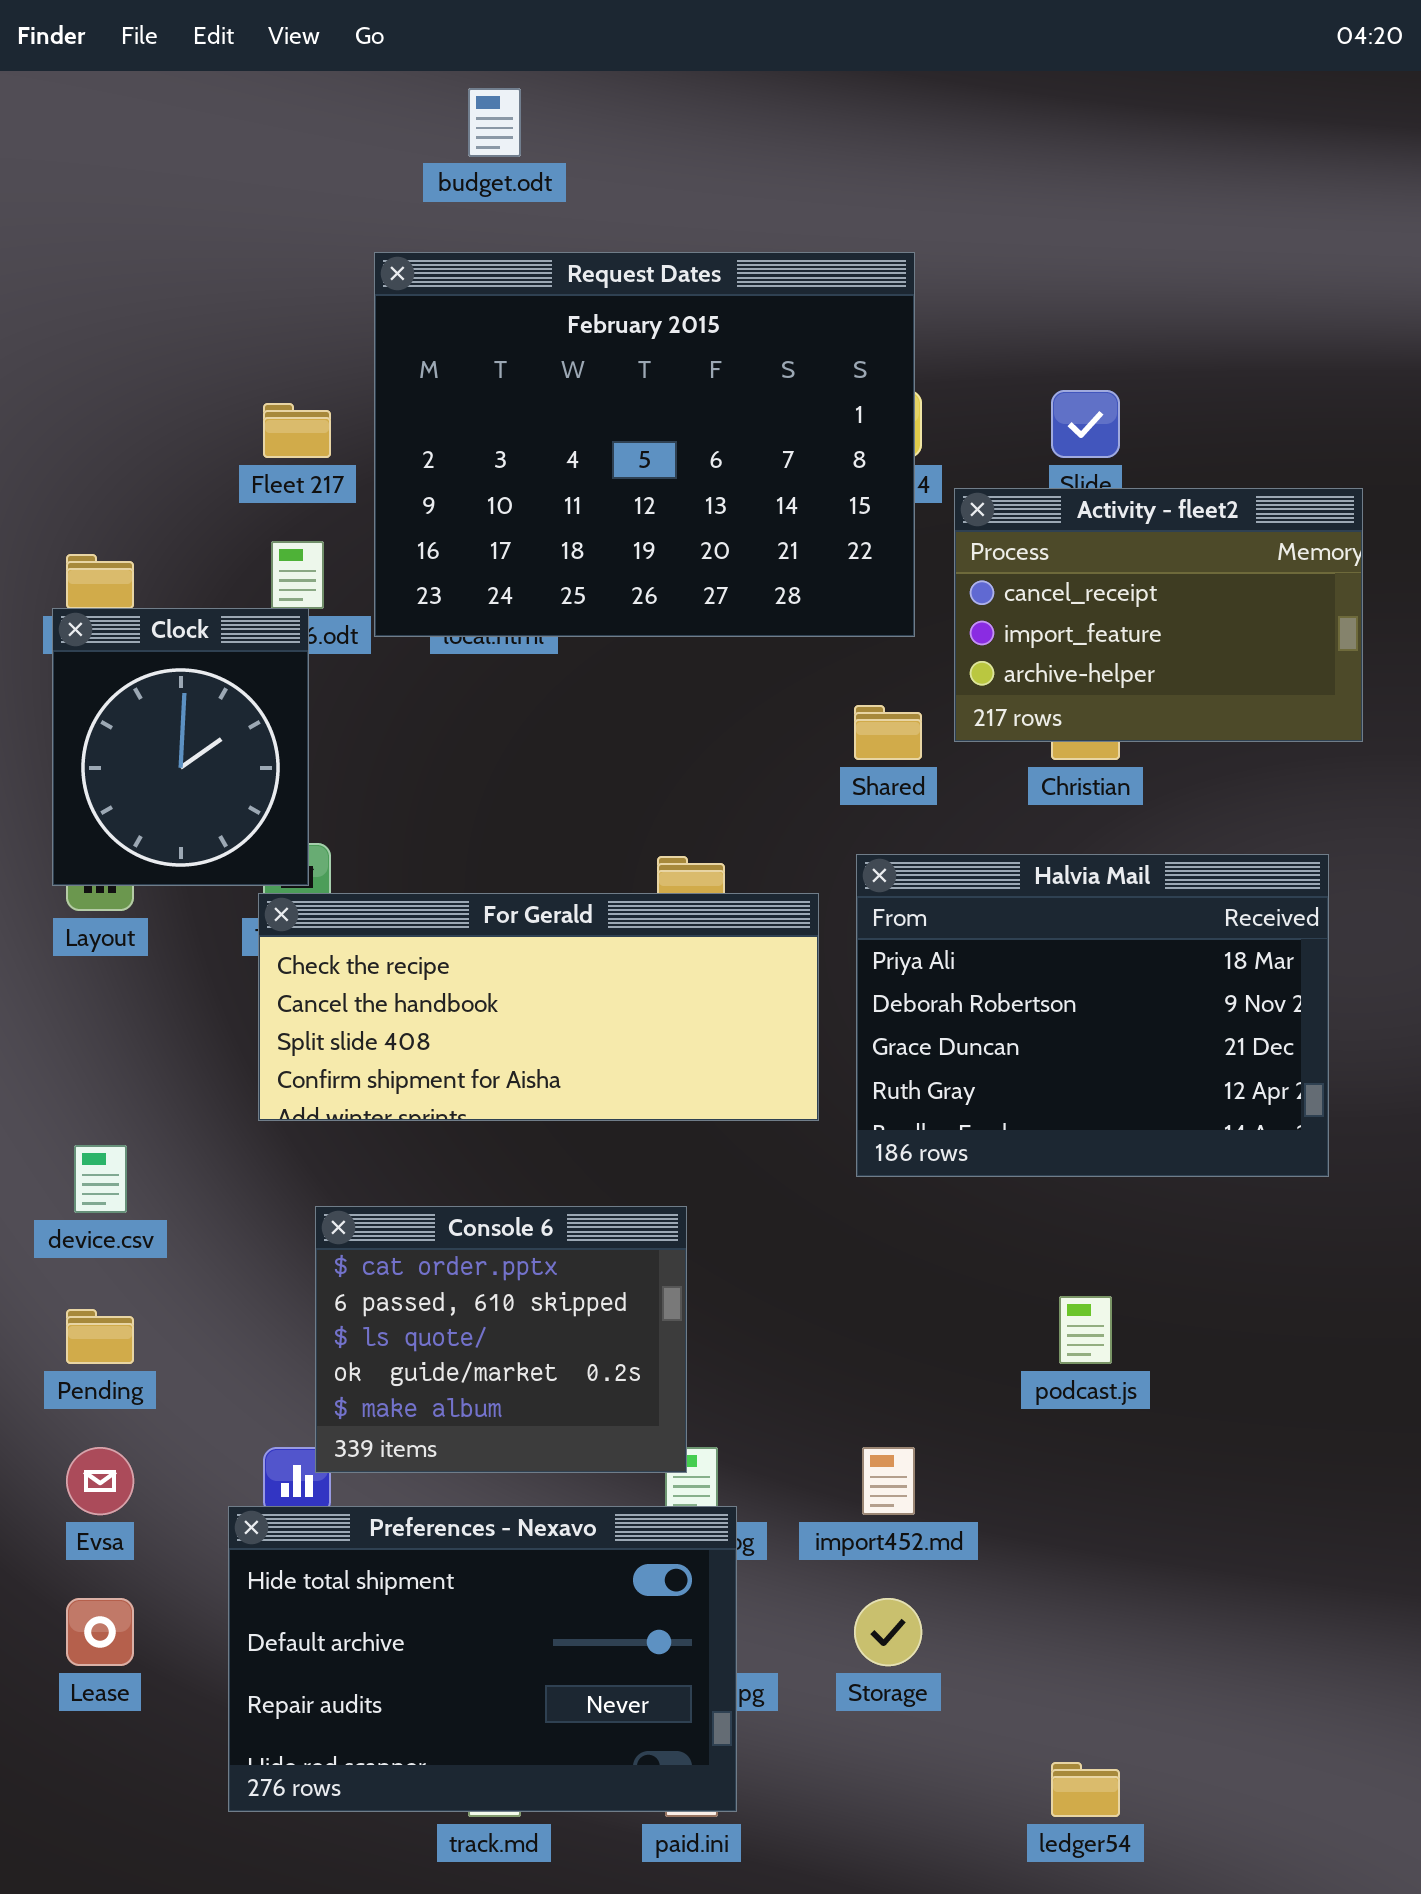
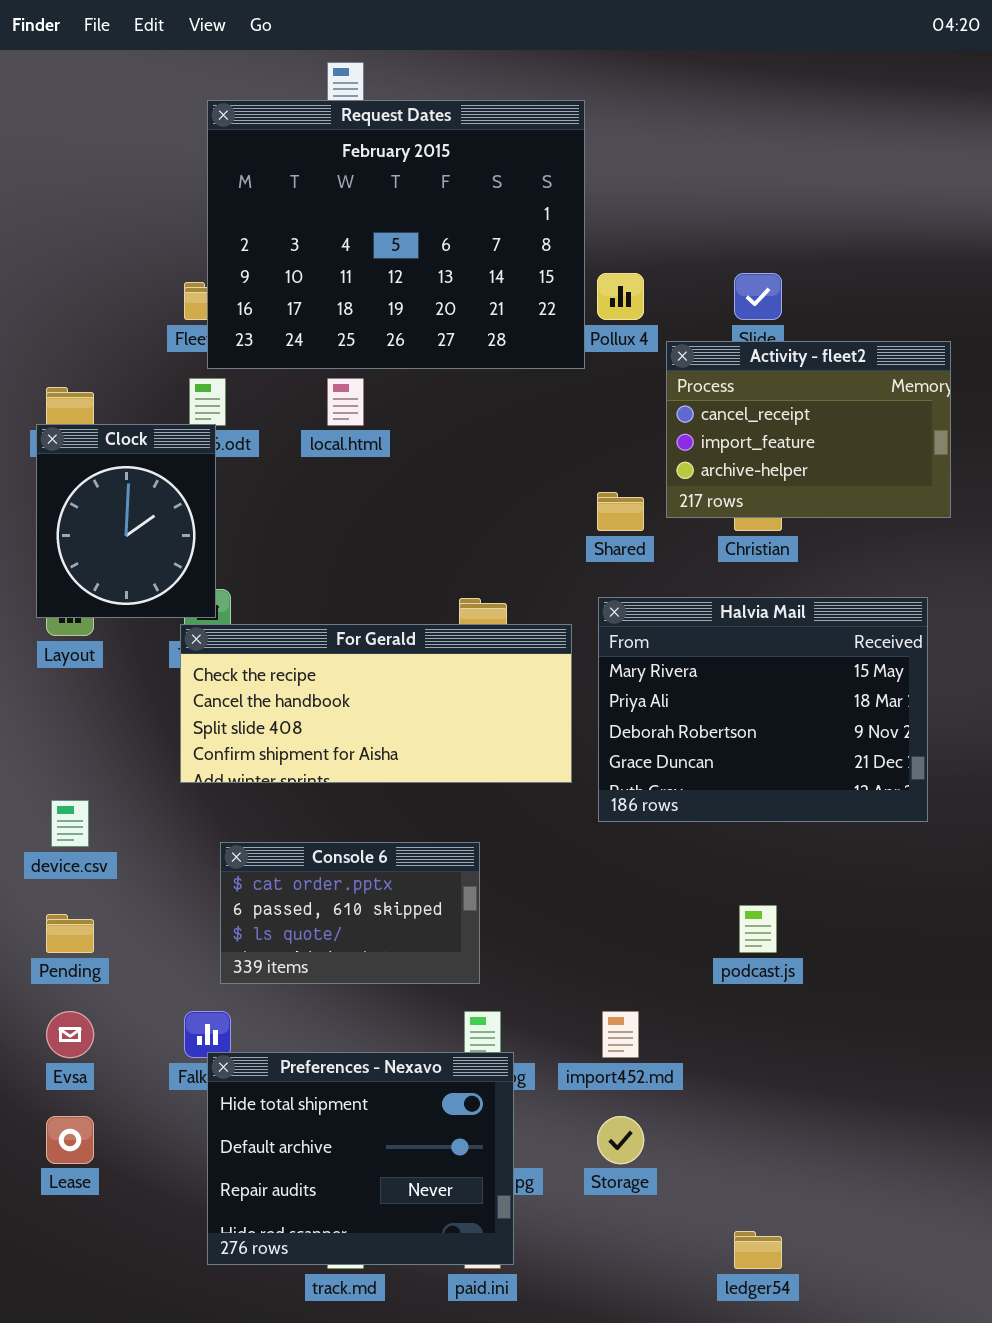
Request Dates: [374,252,915,637] -> [207,100,585,369], moved
Halvia Mail: [856,854,1329,1177] -> [598,597,928,822], scrolled up 1 row
Console 6: [315,1206,687,1473] -> [220,842,480,984], resized
Preferences - Nexavo: [228,1506,737,1812] -> [207,1052,514,1265], resized

